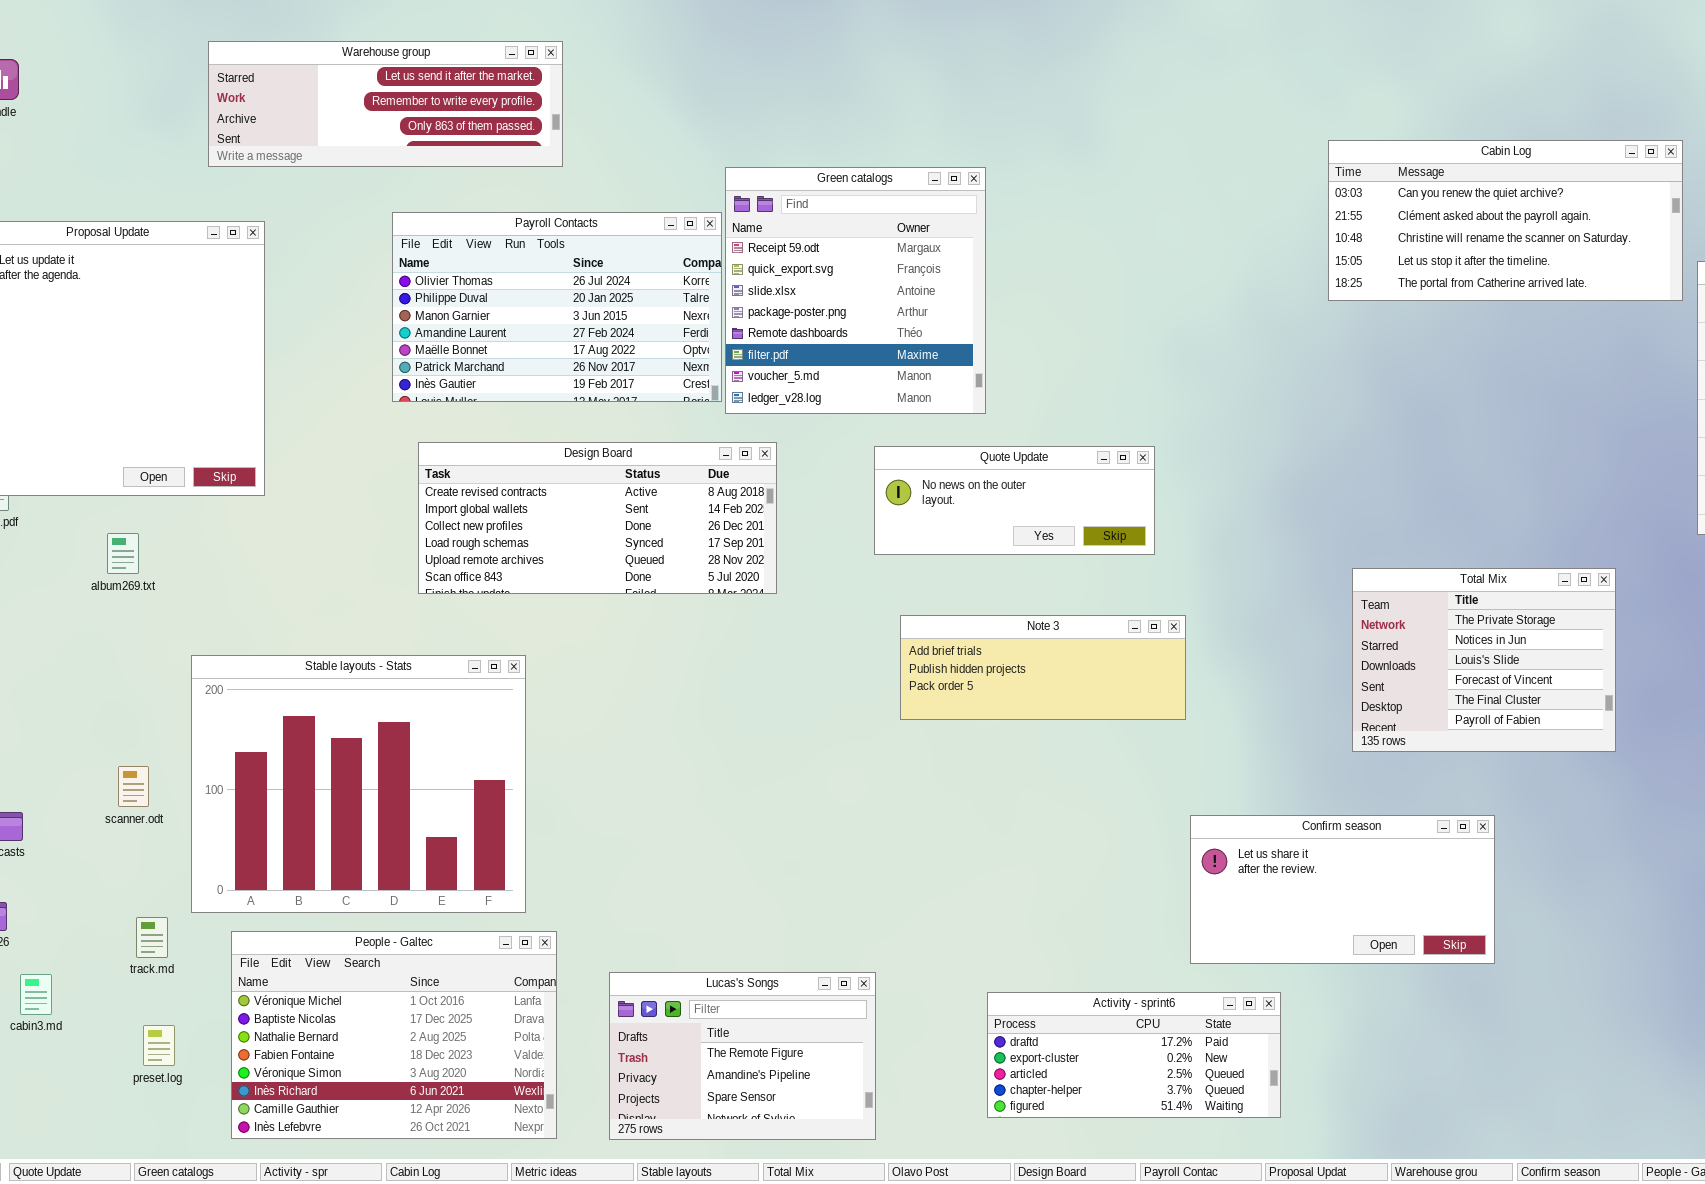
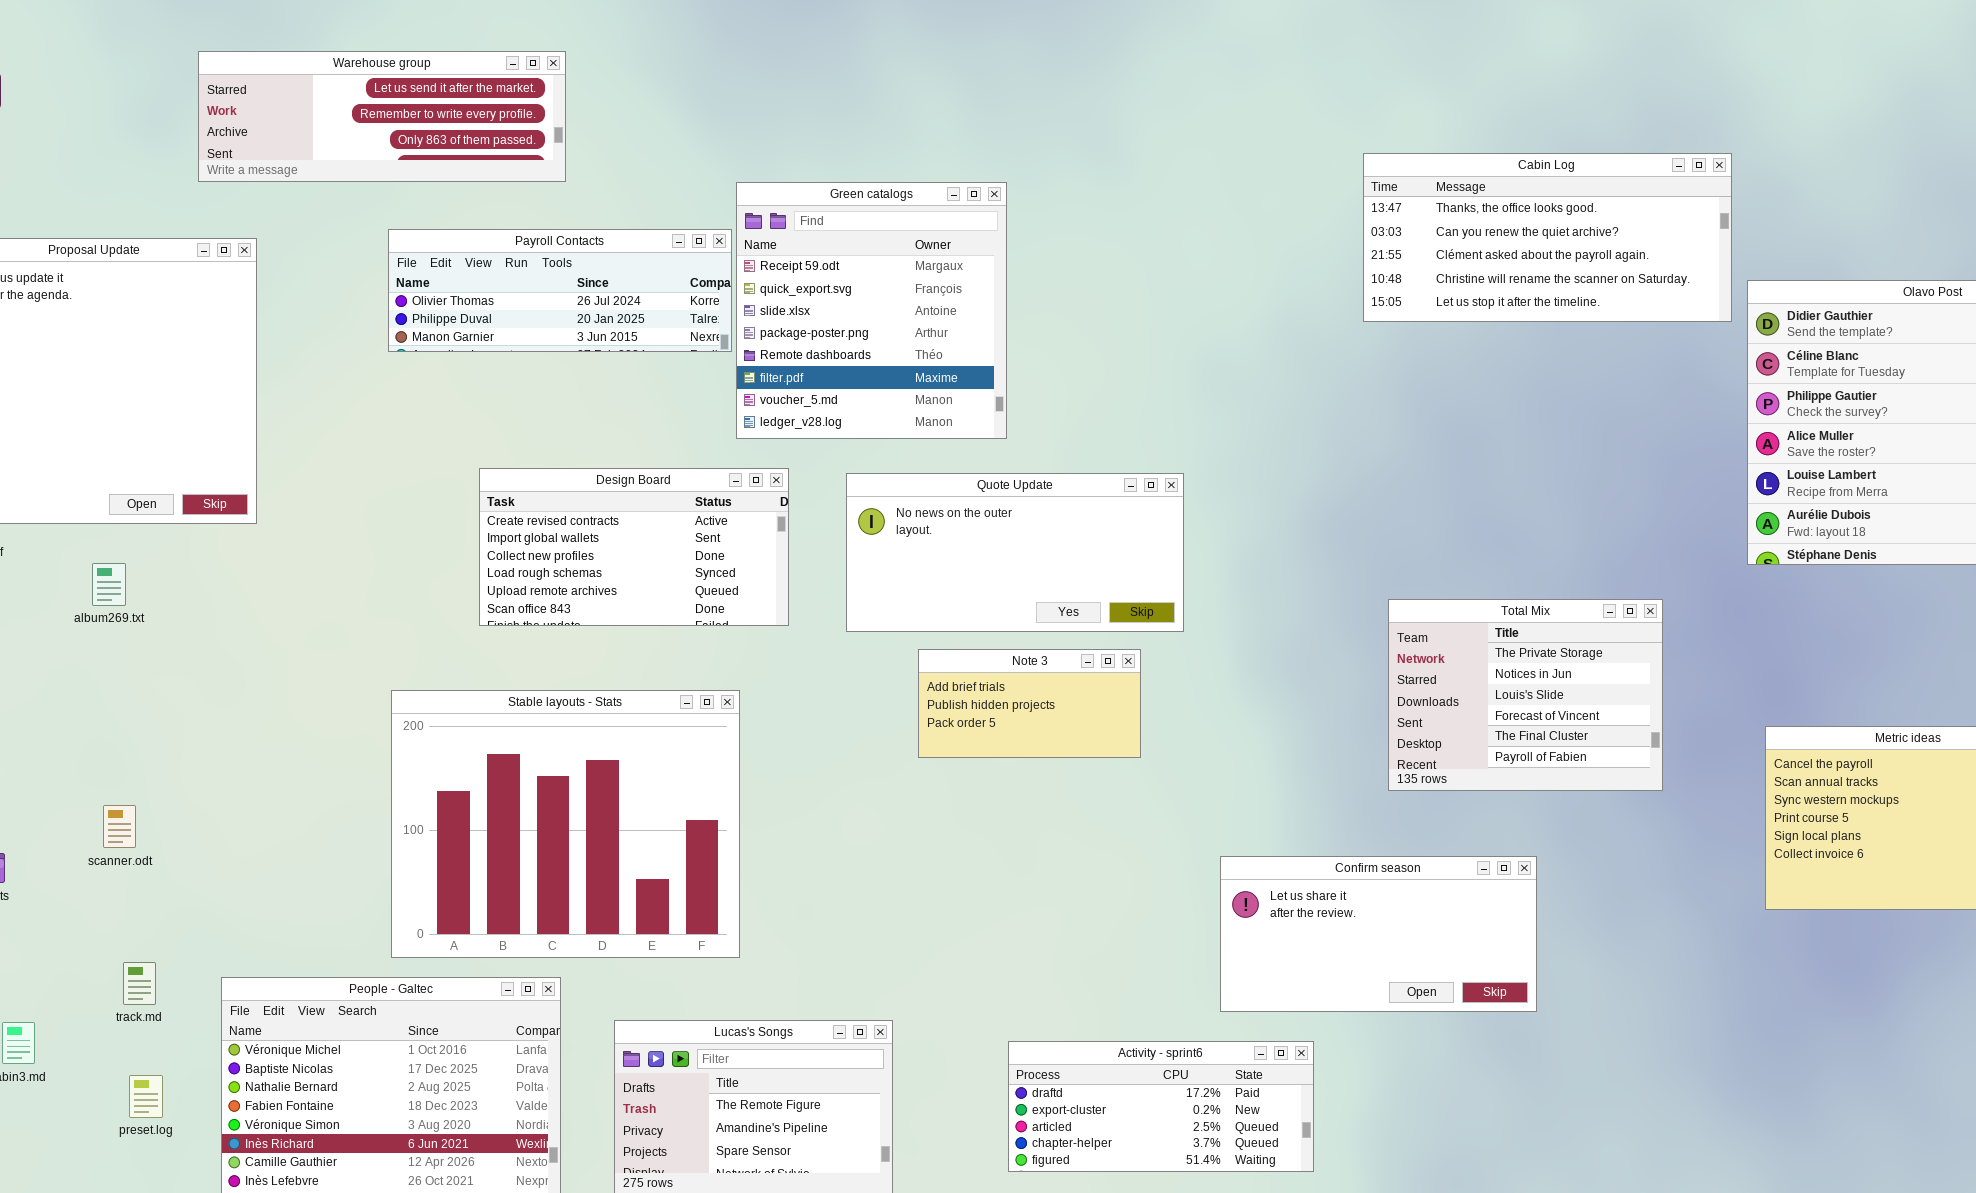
Cabin Log: [1328,140,1683,301] -> [1363,153,1732,322], scrolled up 1 row
Payroll Contacts: [392,212,722,402] -> [388,229,732,352], resized
Design Board: [418,442,777,594] -> [479,468,789,626], resized
Quote Update: [874,446,1155,555] -> [846,473,1184,632], resized
Note 3: [900,615,1186,720] -> [918,649,1141,758], resized
Stable layouts - Stats: [191,655,526,913] -> [391,690,740,958], moved

